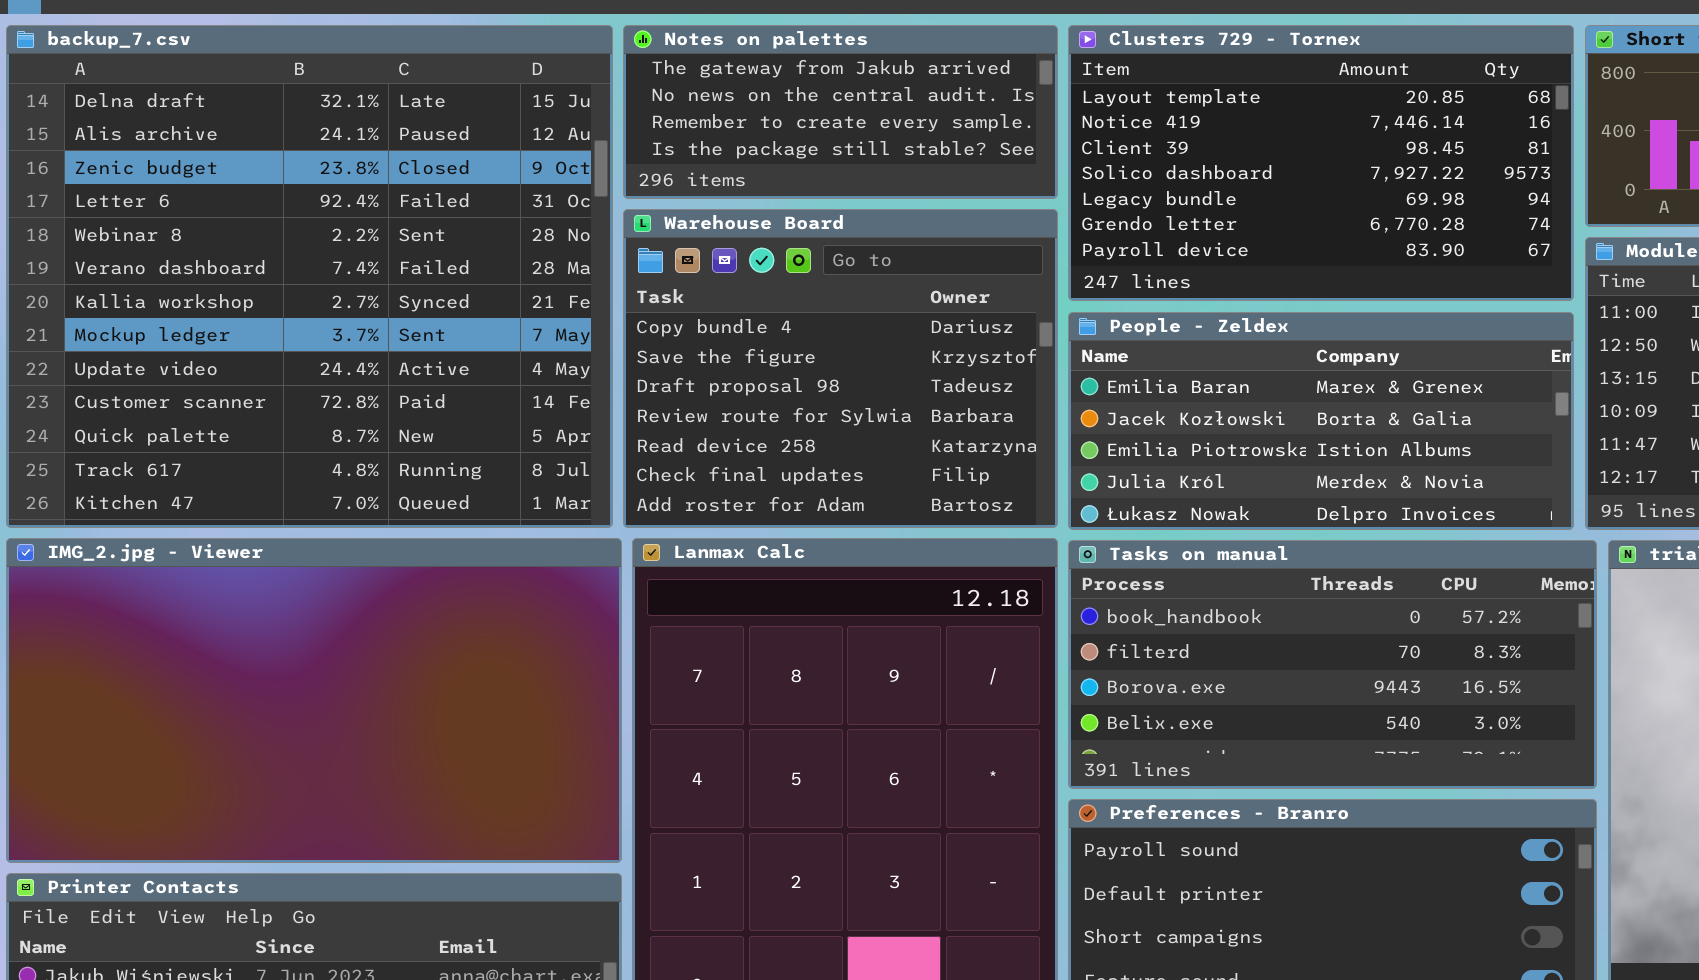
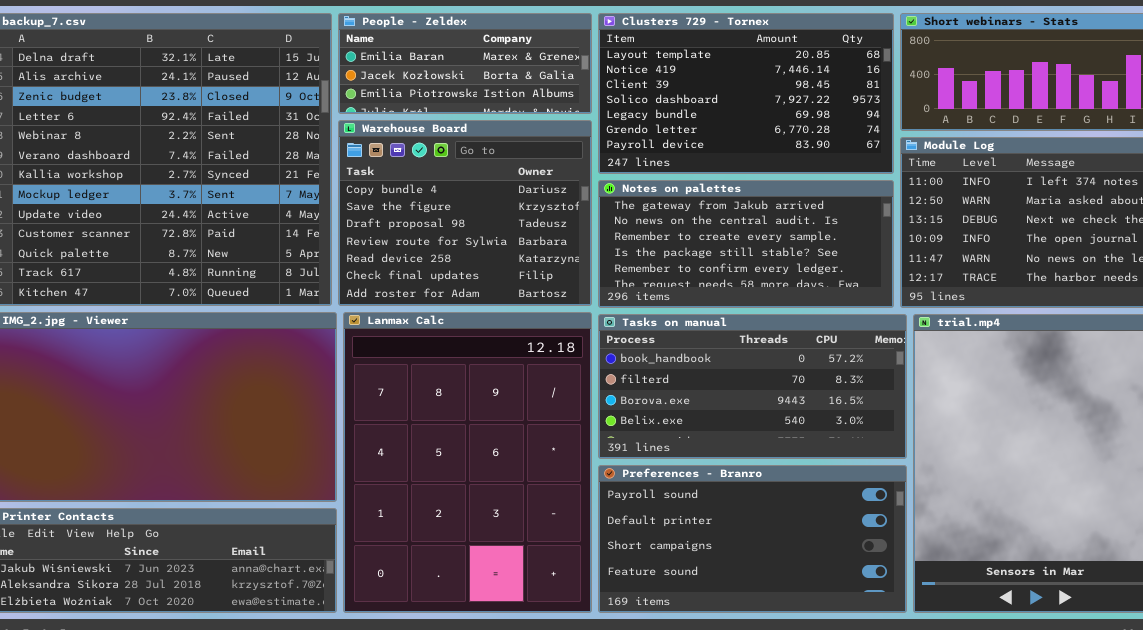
Notes on palettes: [623,25,1058,199] -> [598,180,894,308], moved, resized
People - Zeldex: [1068,312,1574,530] -> [338,13,592,114], moved, resized

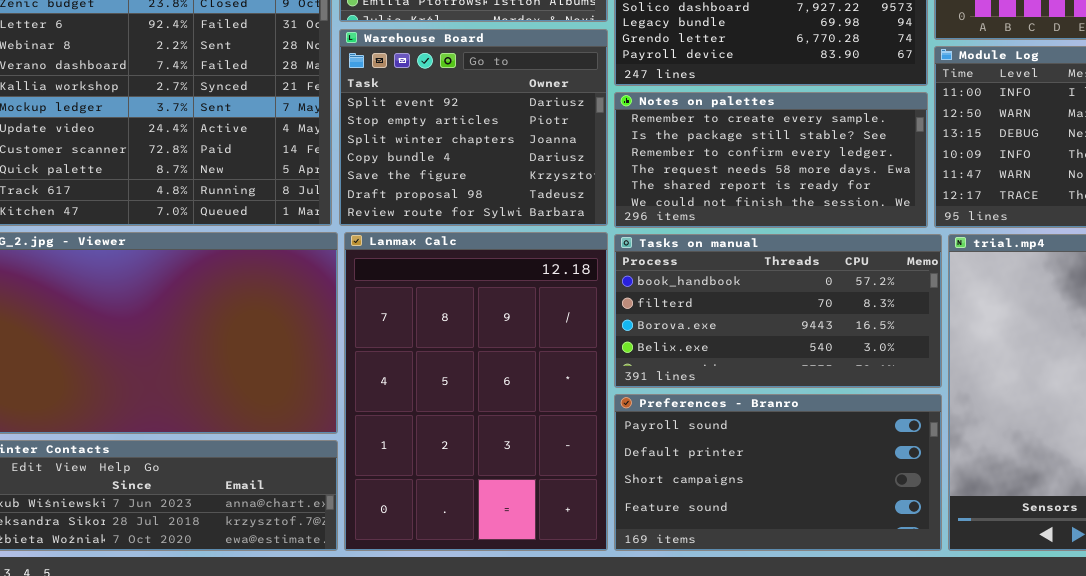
Warehouse Board: [338,120,592,306] -> [339,29,608,226], scrolled up 3 rows
Notes on palettes: [598,180,894,308] -> [614,92,928,228], scrolled down 2 rows

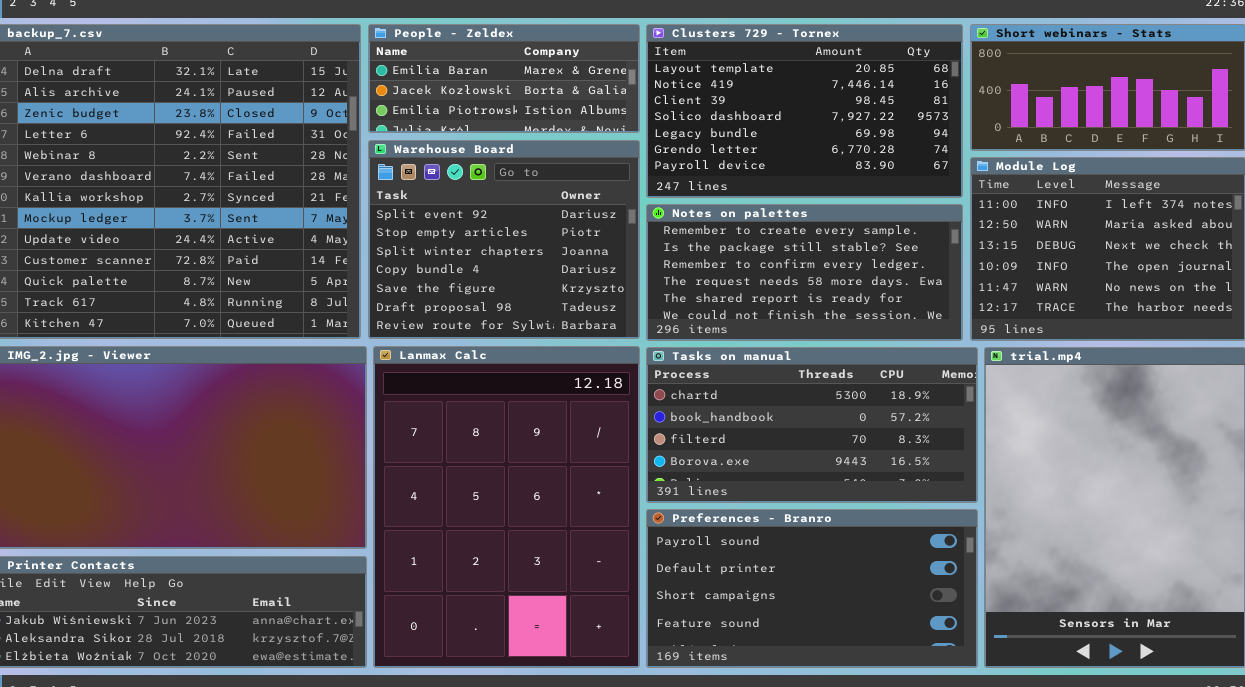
Tasks on manual: [614,234,942,388] -> [646,347,978,503], scrolled up 1 row

